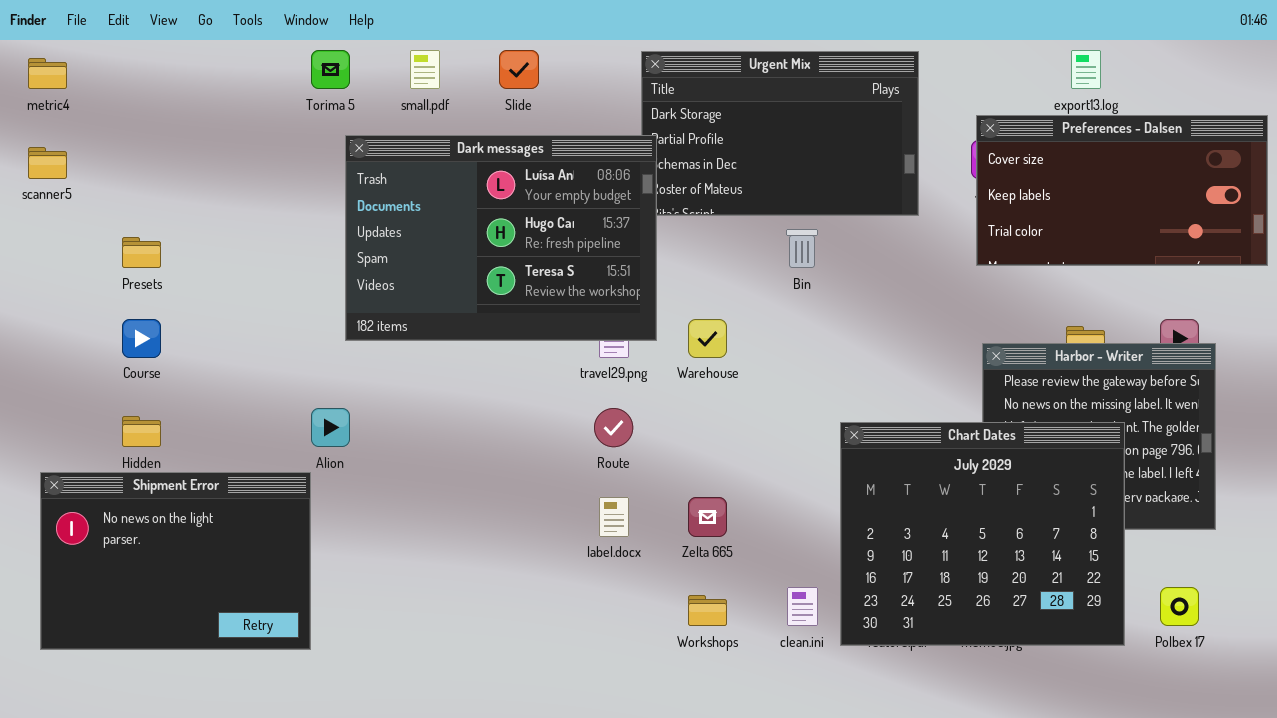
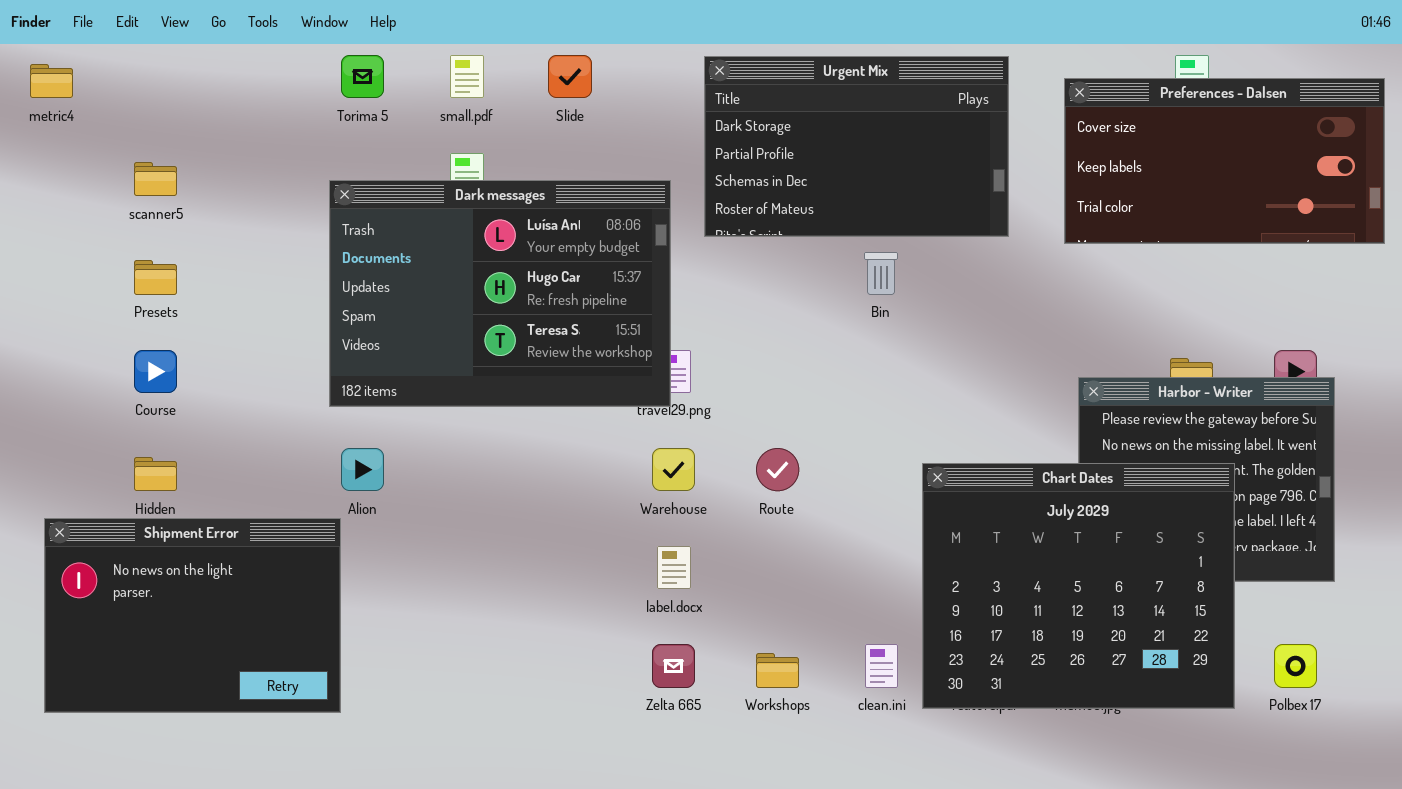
Preferences - Dalsen: [976,115,1268,266] -> [1064,78,1385,244], moved
Dark messages: [345,135,657,341] -> [329,180,671,407], moved
scanner5: [28,147,67,179] -> [134,162,177,196], moved
Warehouse: [688,319,727,358] -> [652,448,695,491], moved
Route: [594,408,633,447] -> [756,448,799,491], moved
Zelta 665: [688,497,727,537] -> [652,644,695,688], moved

